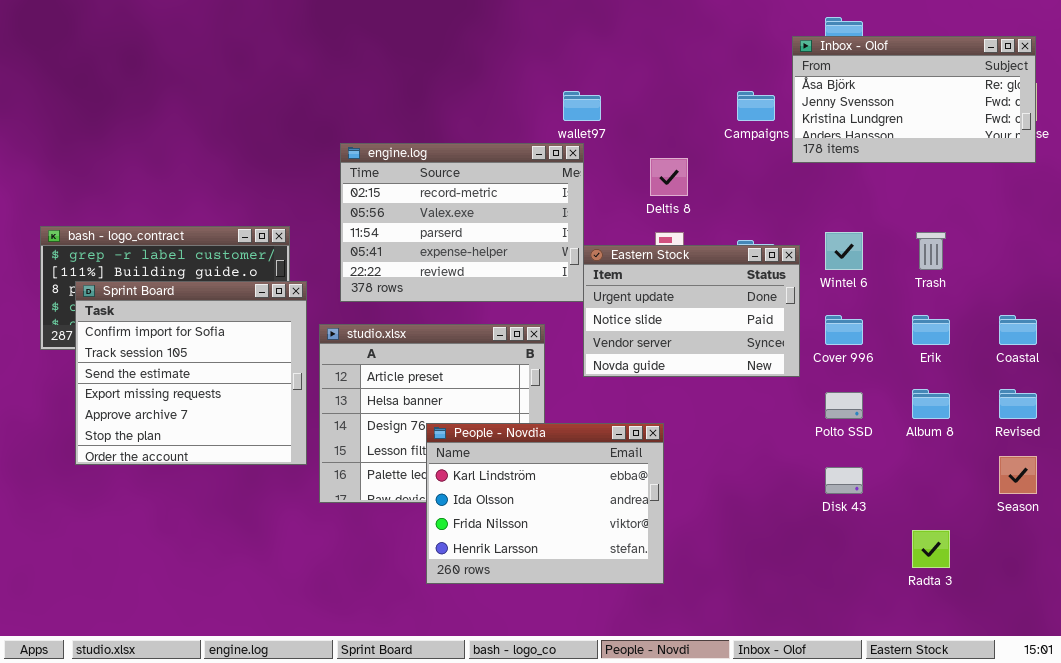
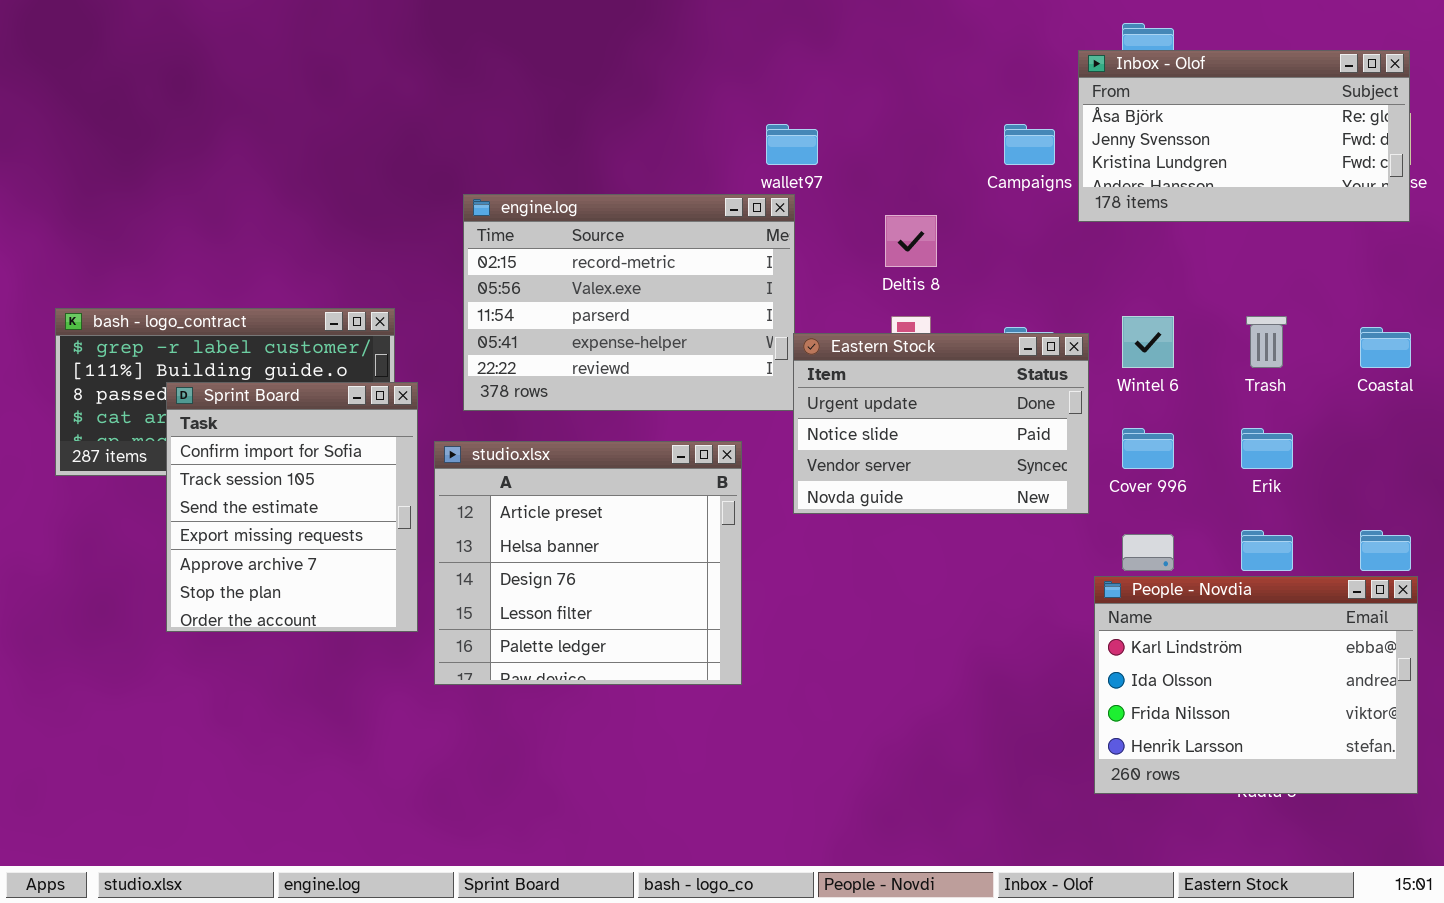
Sprint Board: [75,281,307,465] -> [166,382,418,632], resized
Coastal: [999,315,1037,345] -> [1360,327,1411,368], moved
People - Novdia: [426,423,664,584] -> [1094,576,1418,794], moved

